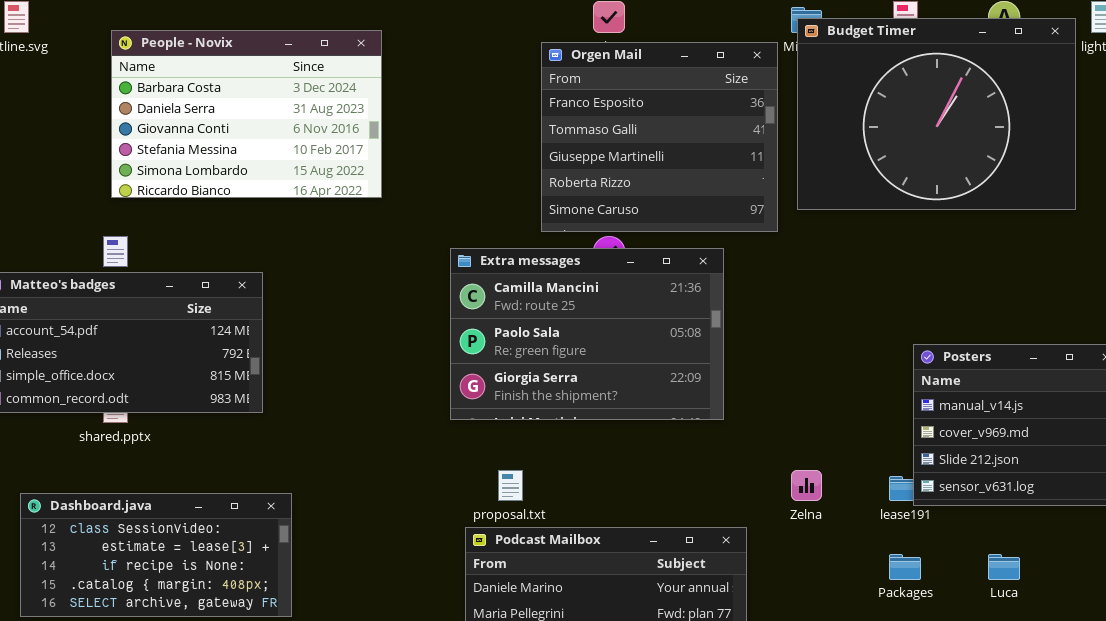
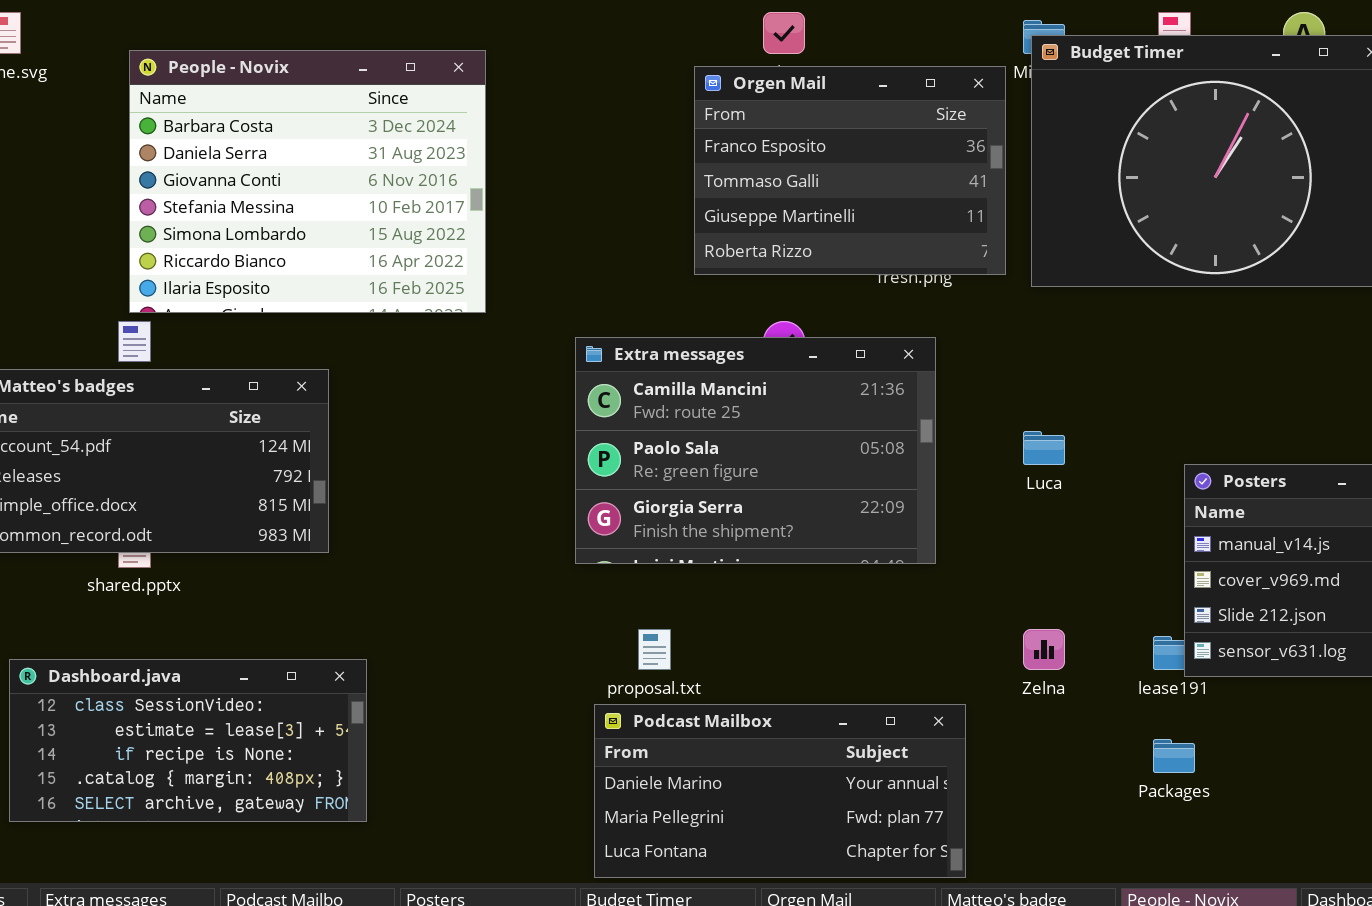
People - Novix: [111,30,382,198] -> [129,50,486,313], resized
Orgen Mail: [541,42,778,232] -> [694,66,1006,275], resized
Luca: [988,554,1020,580] -> [1023,431,1065,465], moved

